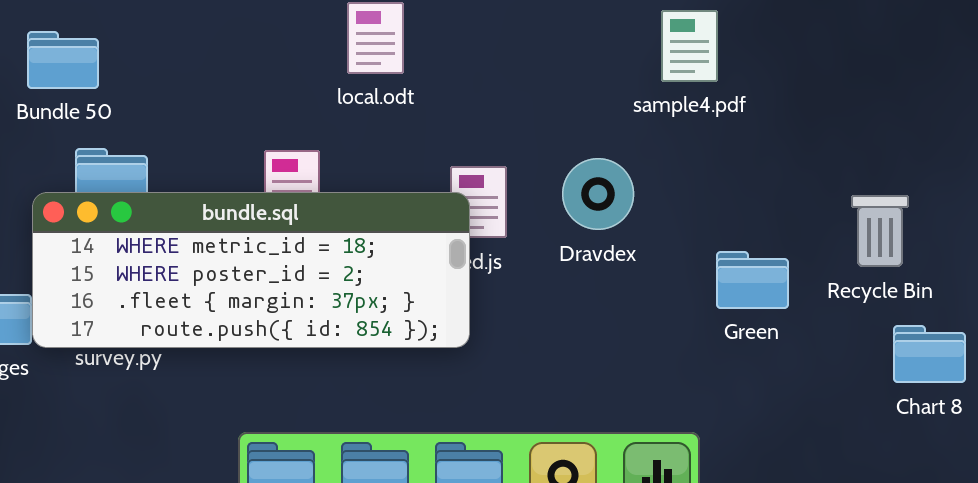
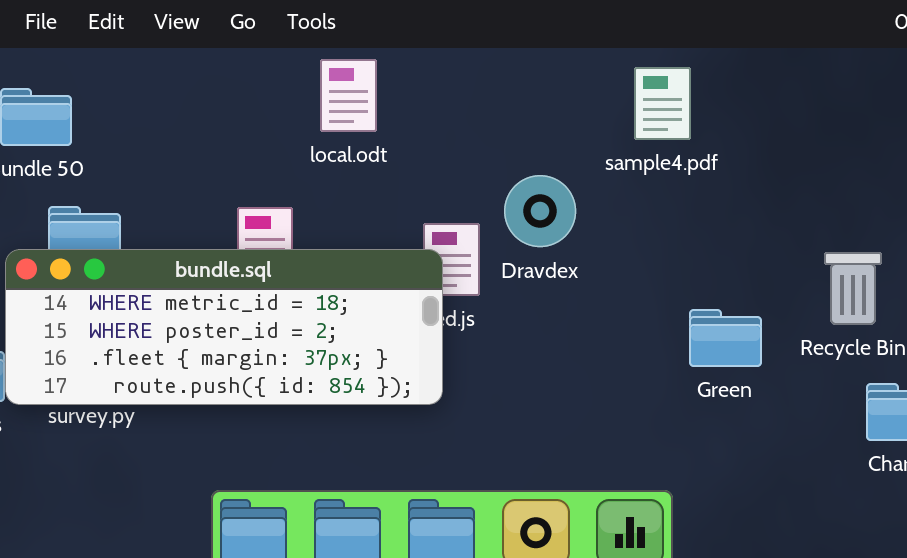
Dravdex: [562,158,634,230] -> [504,175,576,247], moved

